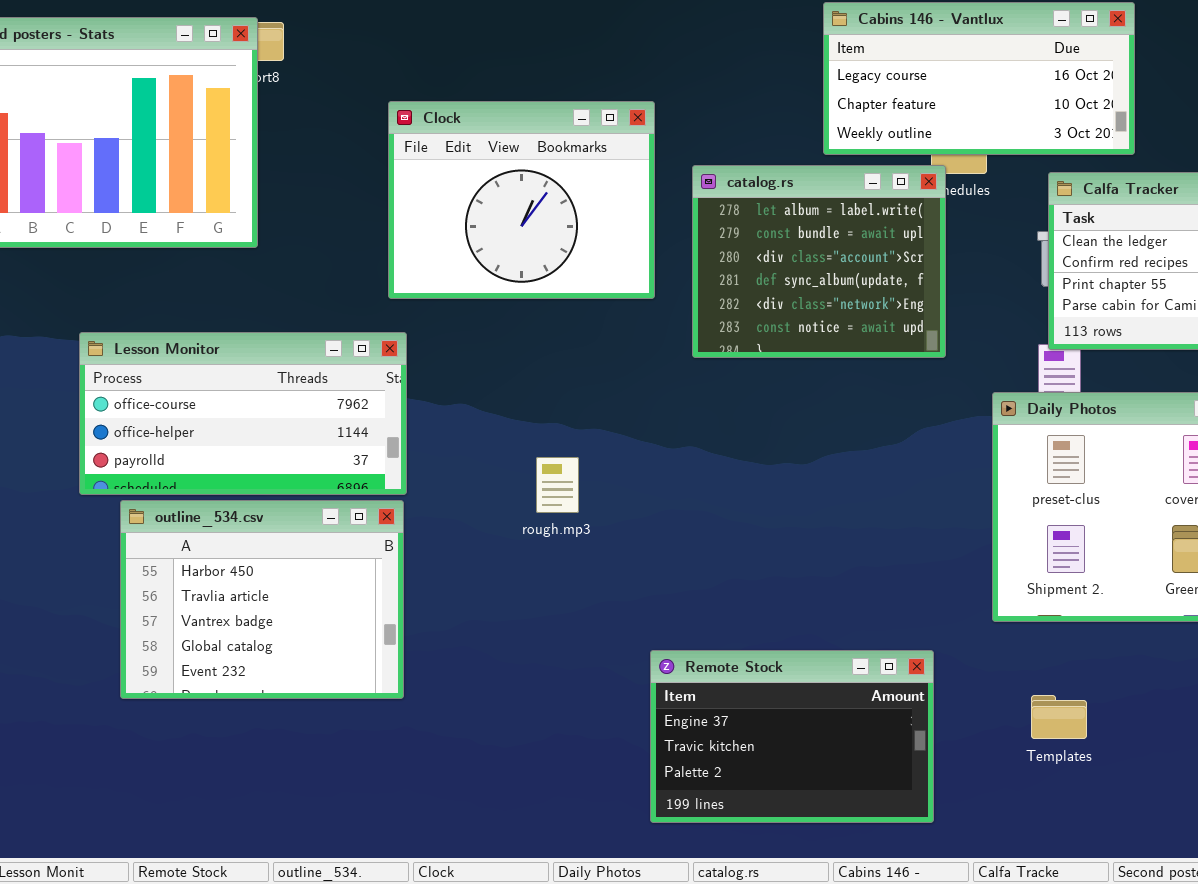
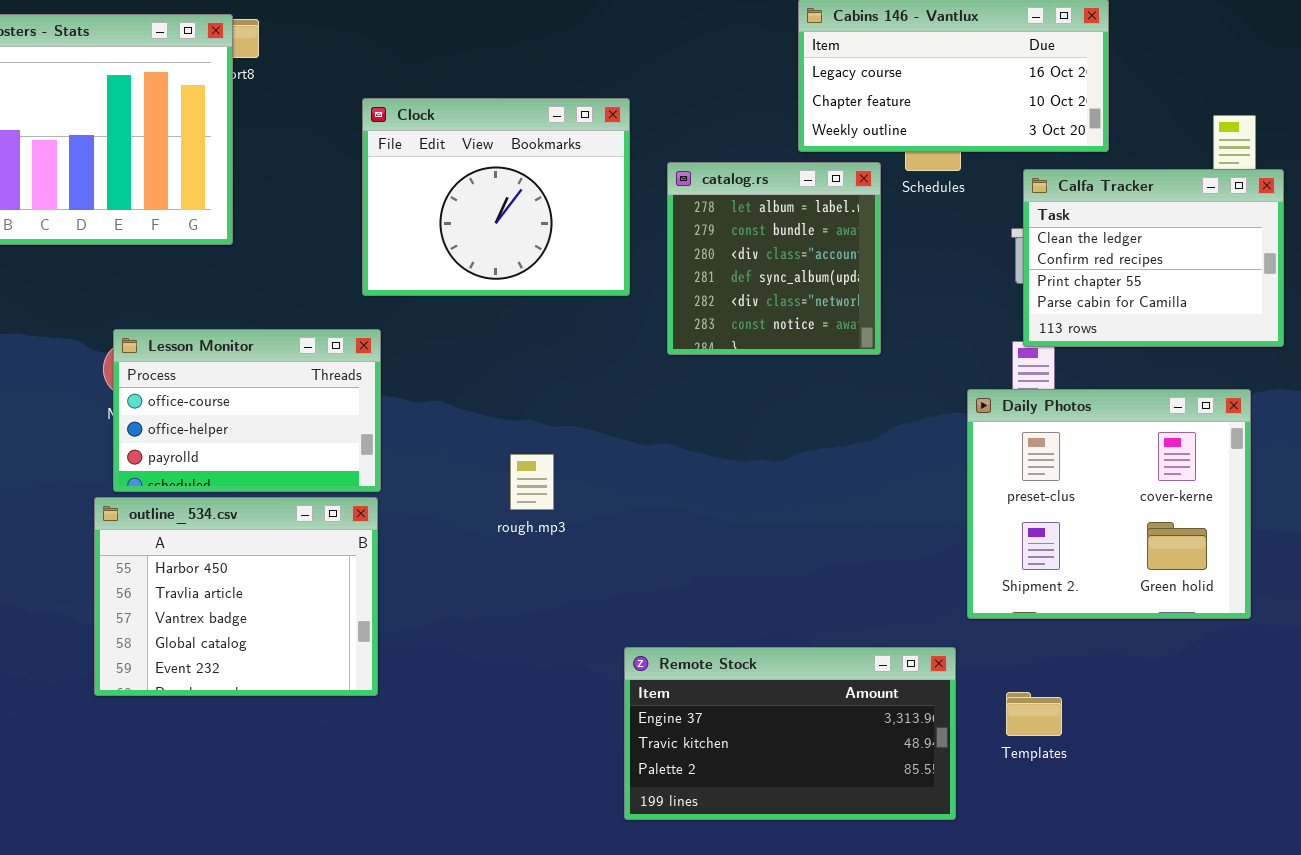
catalog.rs: [692,165,946,358] -> [667,162,881,355], resized
Lesson Monitor: [79,332,407,495] -> [113,329,381,492], resized
Remote Stock: [650,650,934,823] -> [624,647,956,820], resized

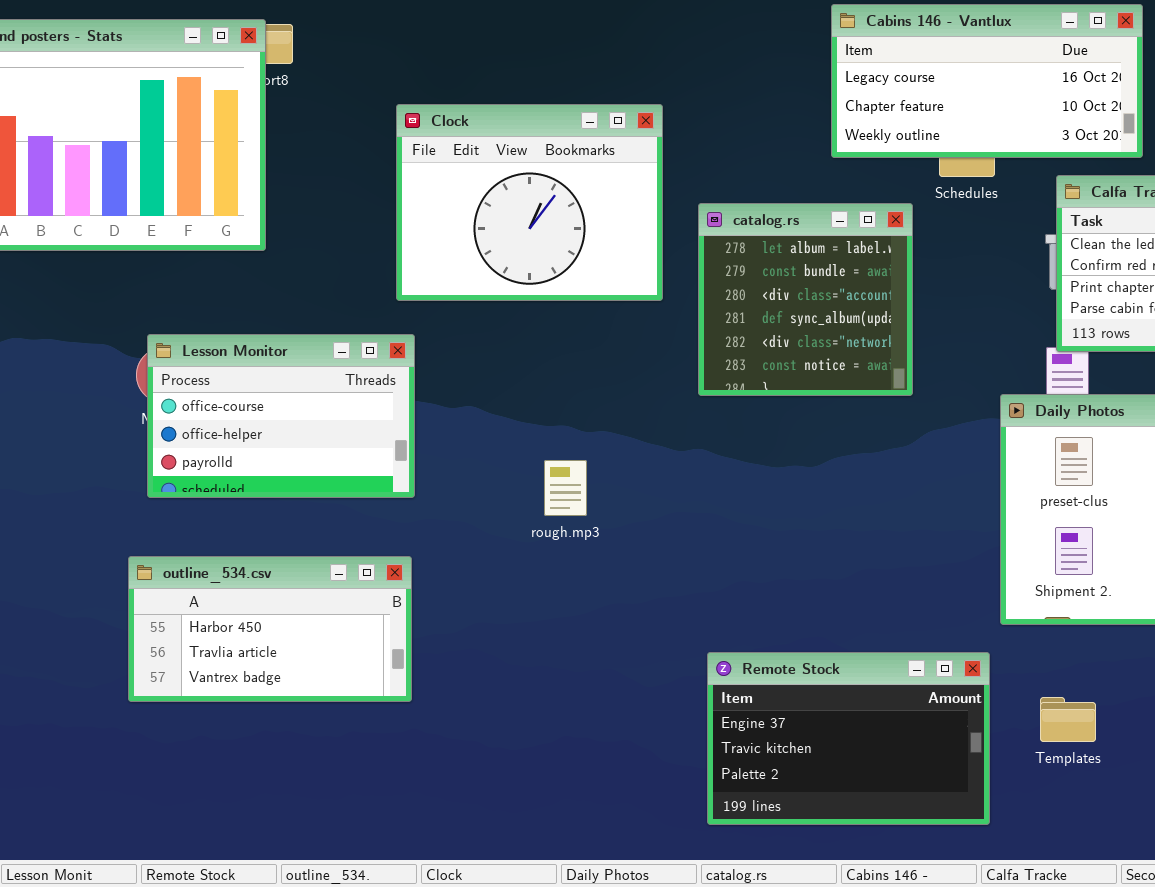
catalog.rs: [667,162,881,355] -> [698,203,913,396], moved
outline_534.csv: [94,497,378,696] -> [128,556,412,702], resized
Remote Stock: [624,647,956,820] -> [707,652,990,825], resized

